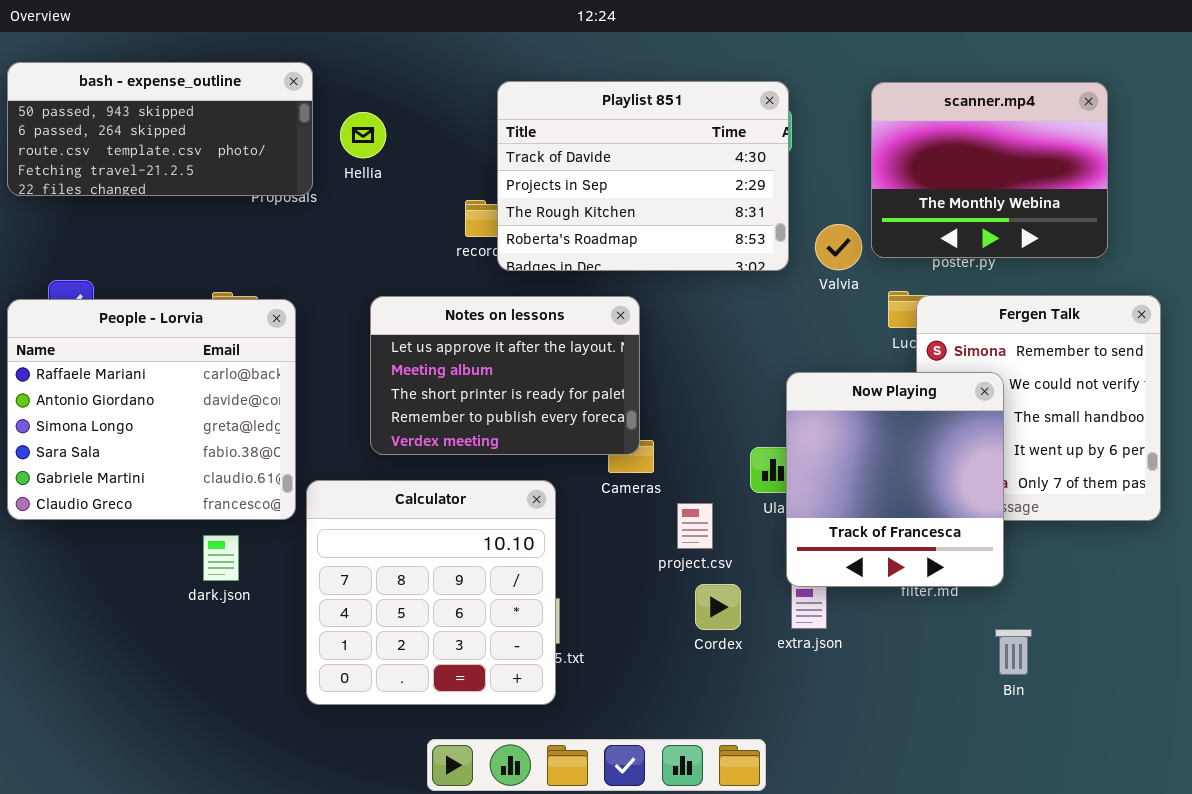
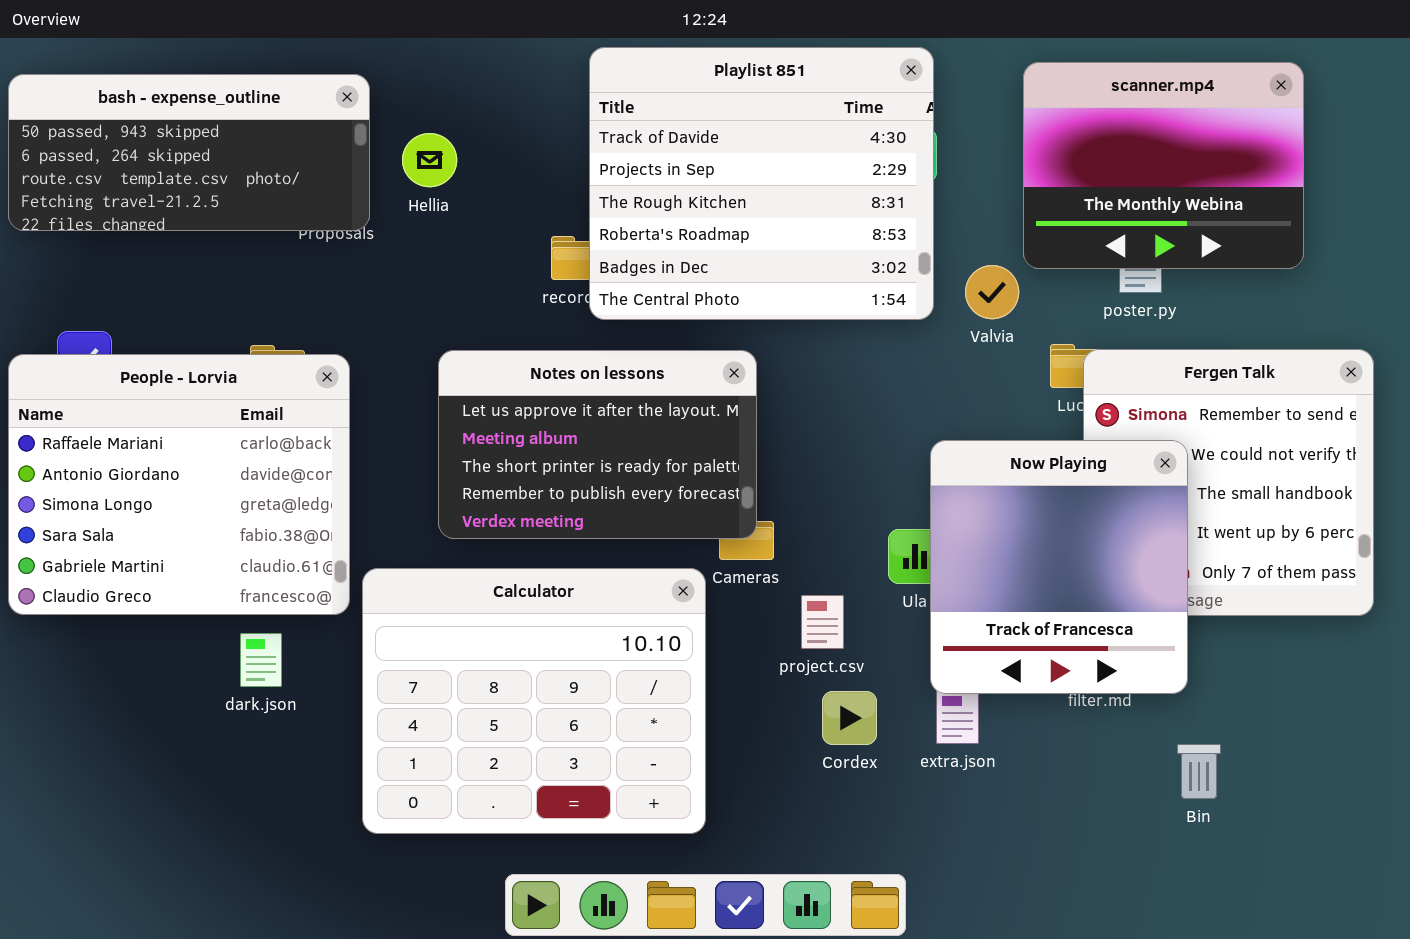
Playlist 851: [497,81,789,271] -> [589,47,934,320], resized
scanner.mp4: [871,82,1108,258] -> [1023,62,1304,269], moved
Calculator: [306,480,556,705] -> [362,568,706,834], resized

